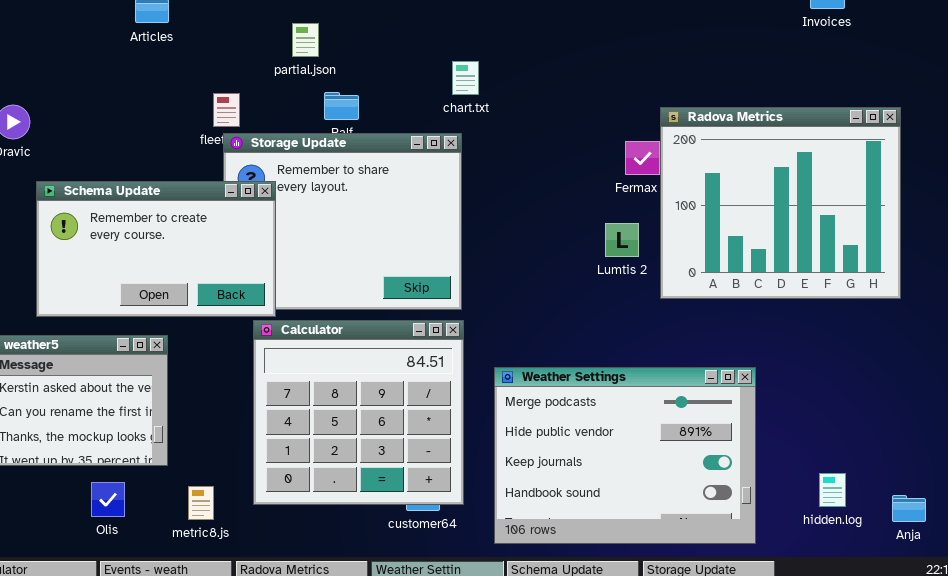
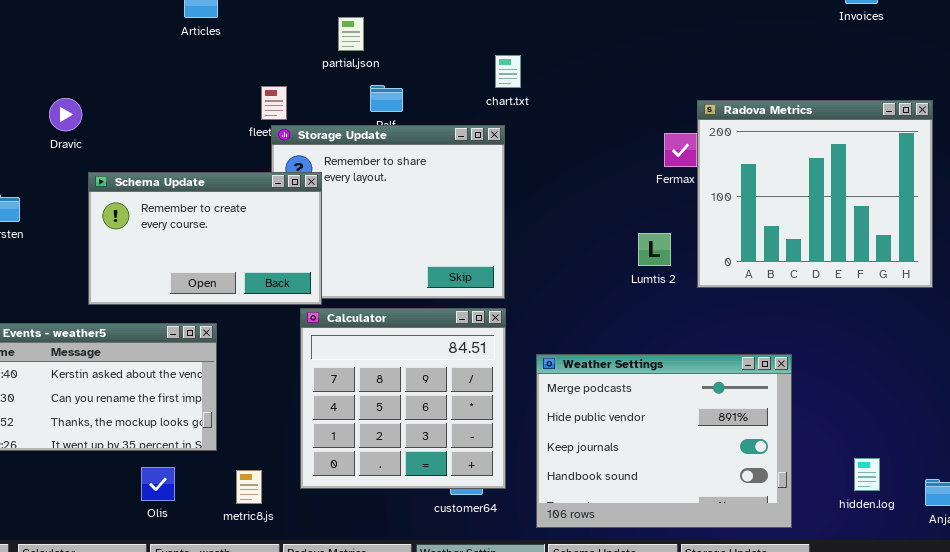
Lumtis 2: [605,223,639,257] -> [638,233,671,266], moved

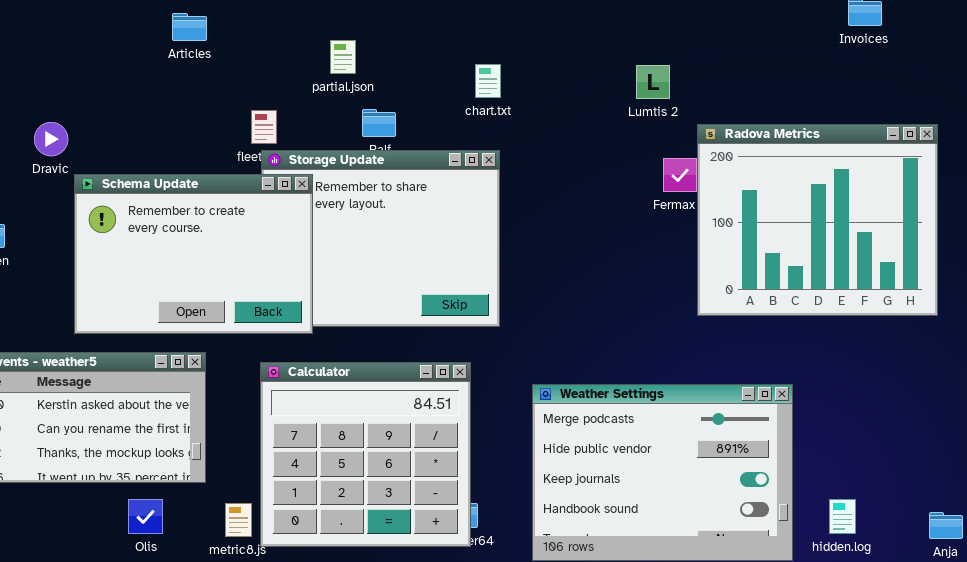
chart.txt: [495,55,521,88] -> [475,64,501,98], moved
Schema Update: [88,172,322,305] -> [74,174,313,334], resized
Lumtis 2: [638,233,671,266] -> [636,65,670,99], moved
Calculator: [300,308,506,489] -> [260,362,471,547], moved
hidden.log: [854,458,880,491] -> [829,499,856,534], moved

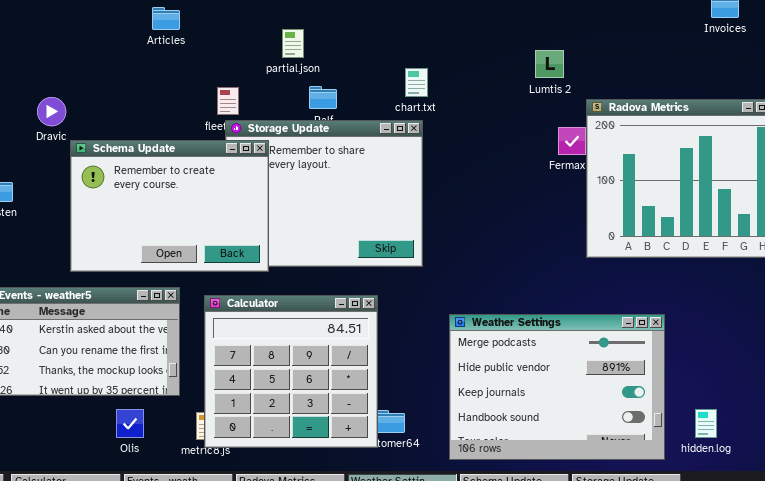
chart.txt: [475,64,501,98] -> [405,68,428,97], moved
Calculator: [260,362,471,547] -> [204,295,378,448], moved

